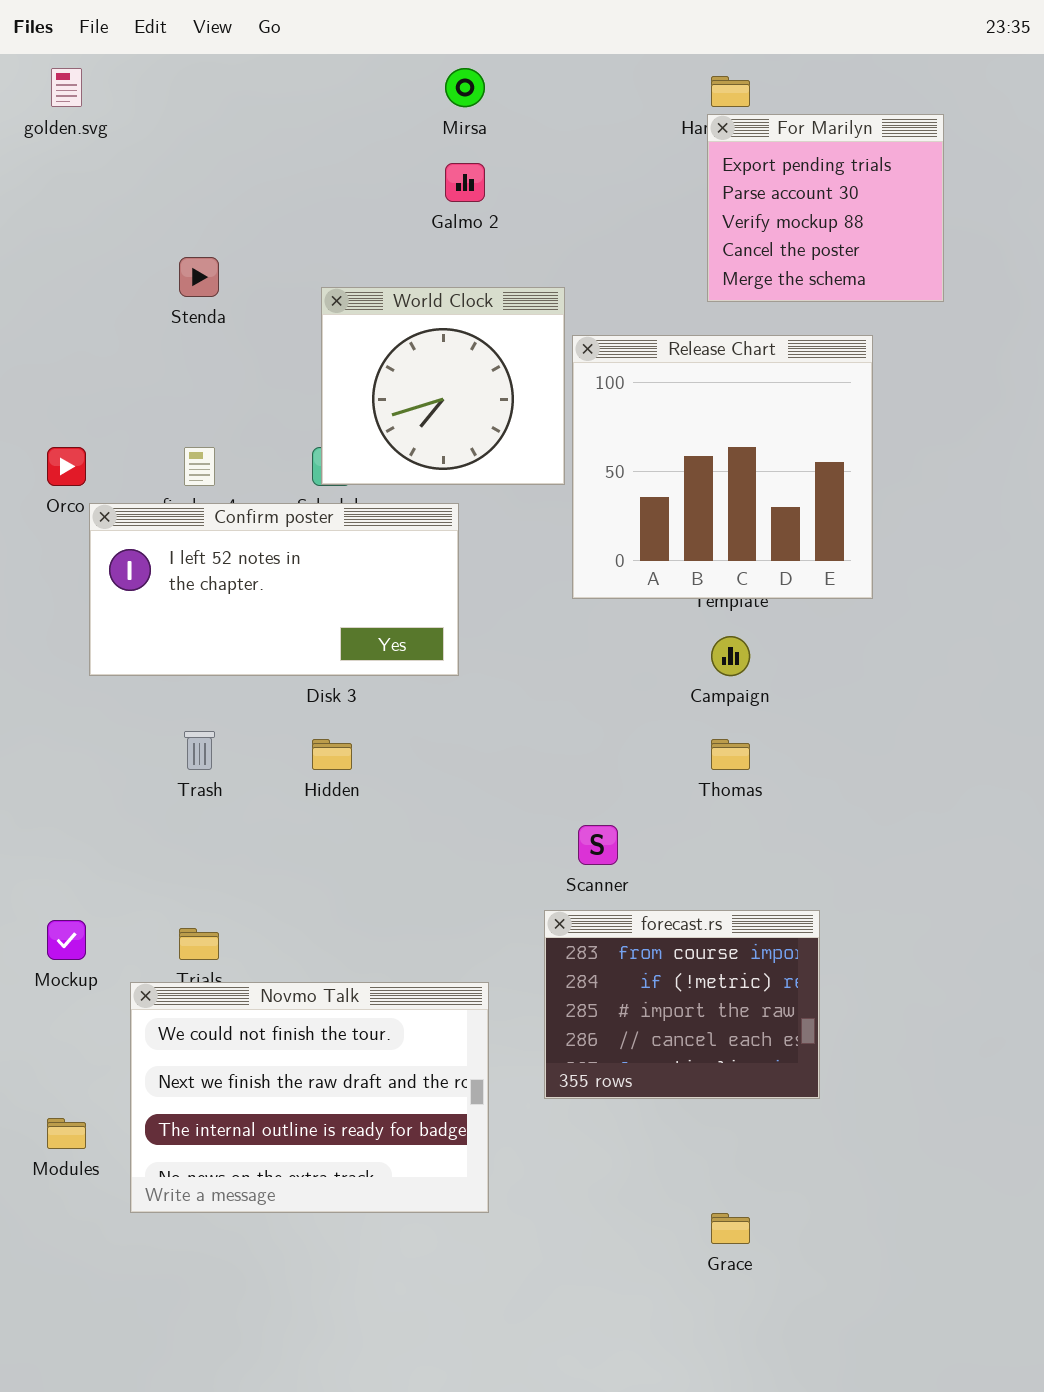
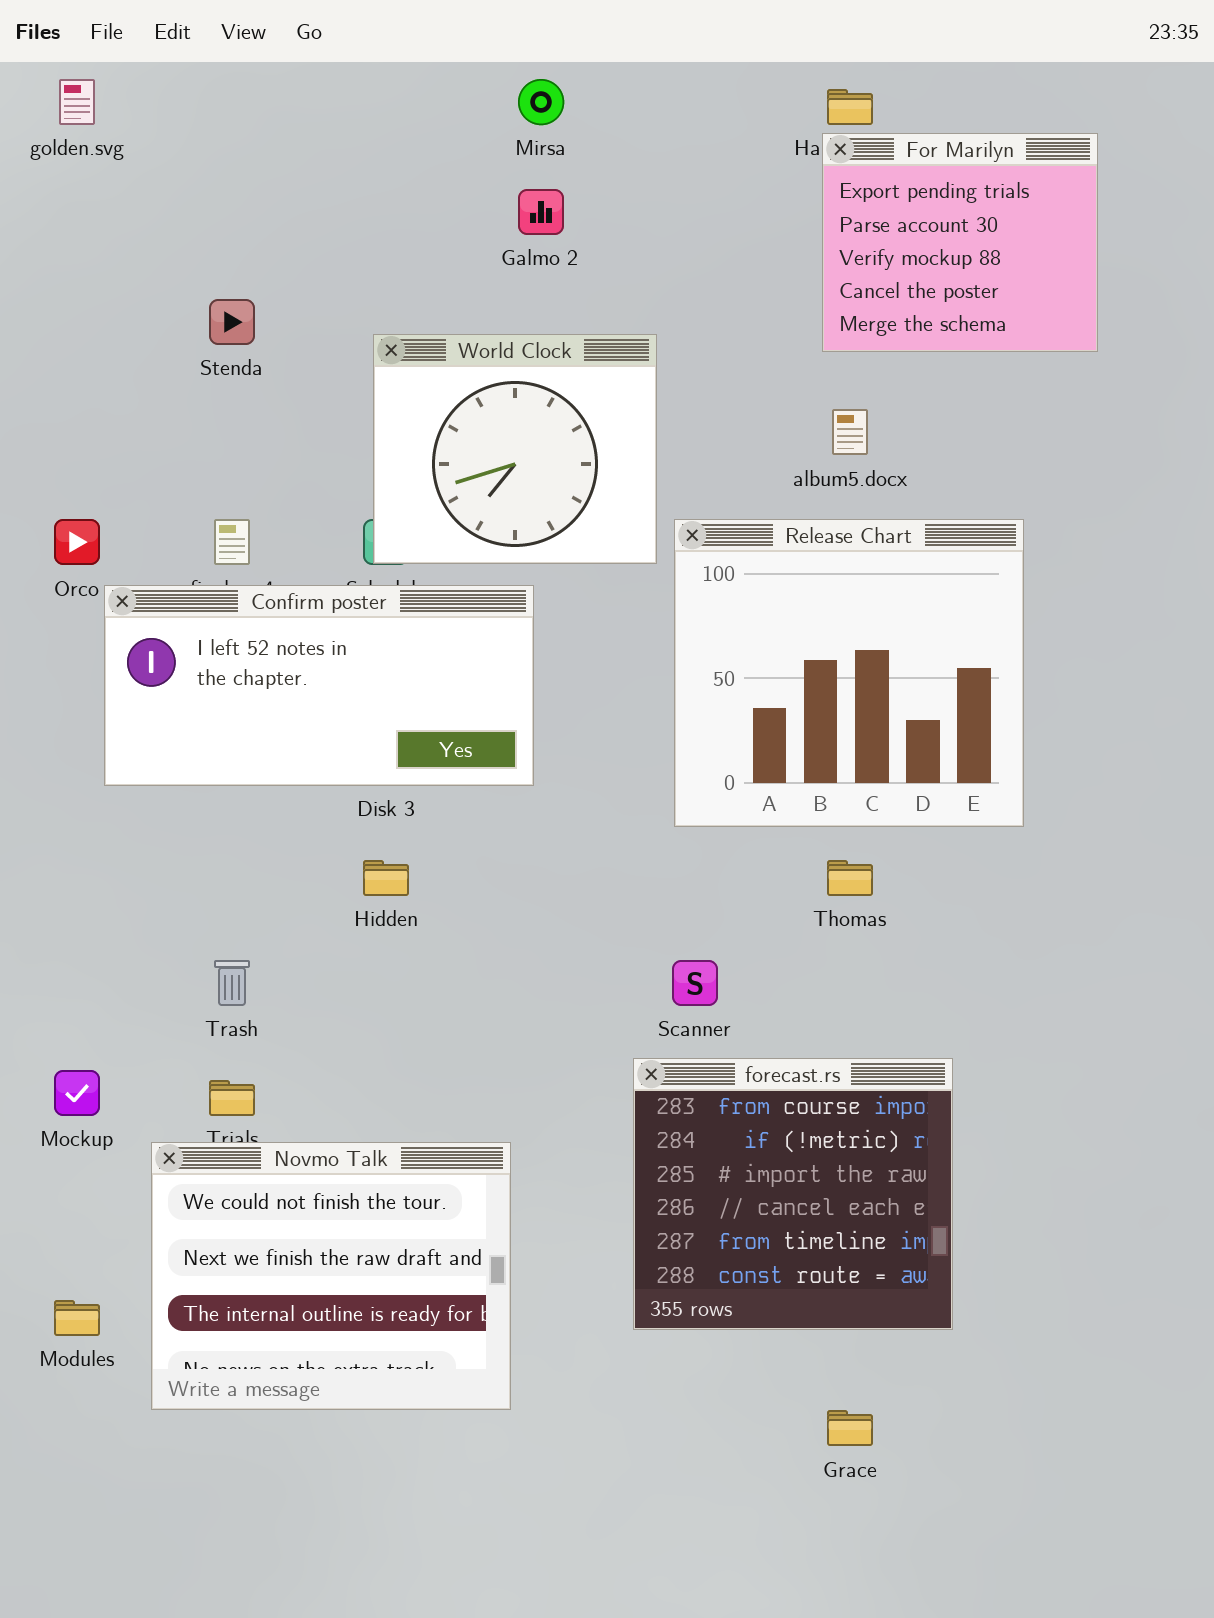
Release Chart: [572,335,873,599] -> [674,519,1024,827], moved
Trash: [184,731,215,770] -> [214,960,250,1006], moved
forecast.rs: [544,910,820,1099] -> [633,1058,953,1330], resized
Novmo Talk: [130,982,489,1213] -> [151,1142,511,1410], resized

